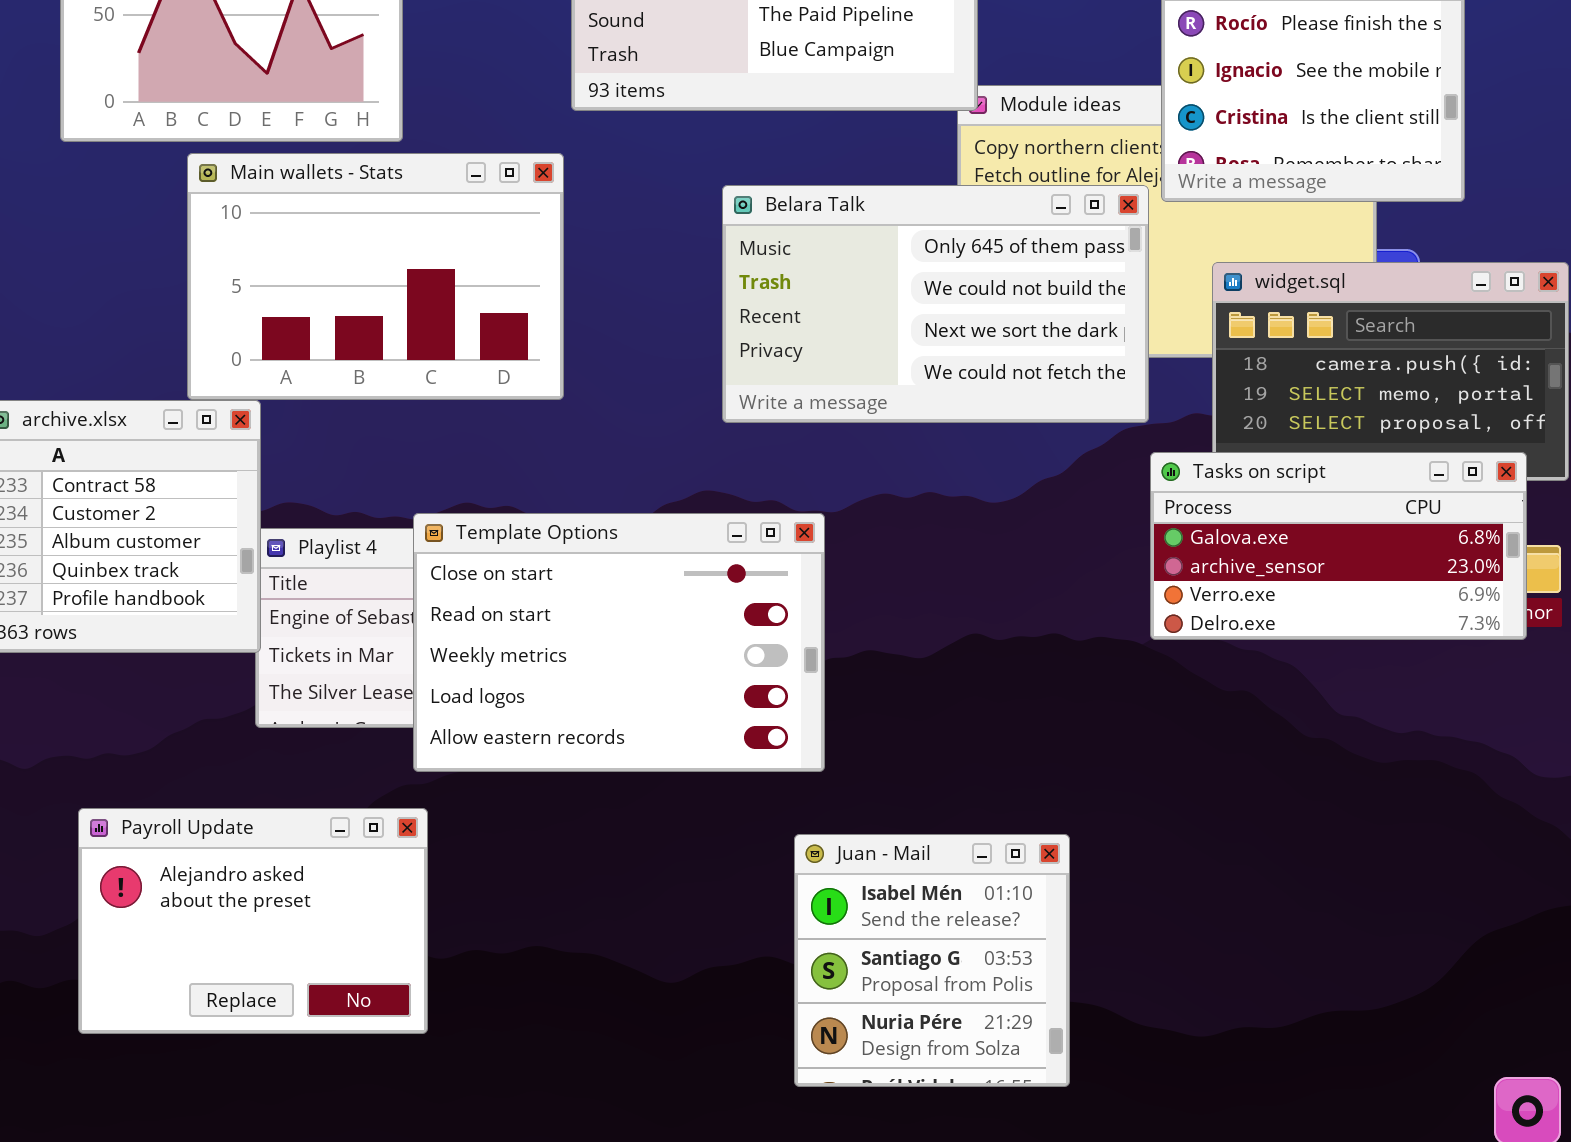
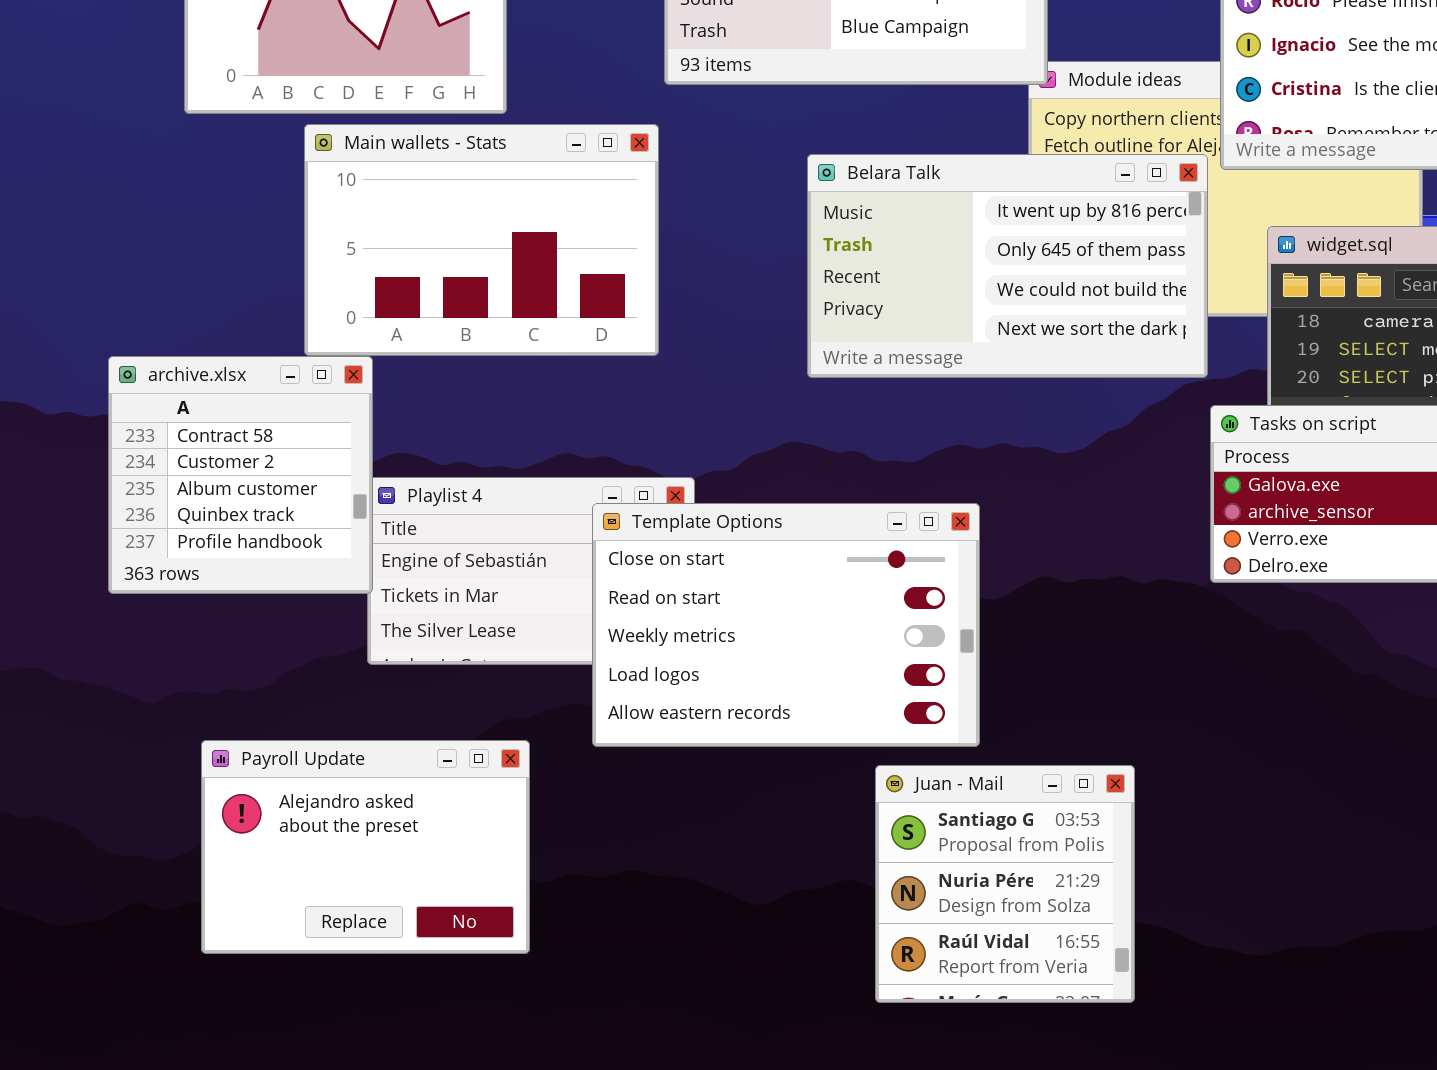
Belara Talk: [722,185,1149,423] -> [807,154,1208,378], scrolled up 1 row
Template Options: [413,513,825,772] -> [592,503,980,747], moved
Juan - Mail: [794,834,1070,1087] -> [875,765,1135,1003], scrolled down 1 row

